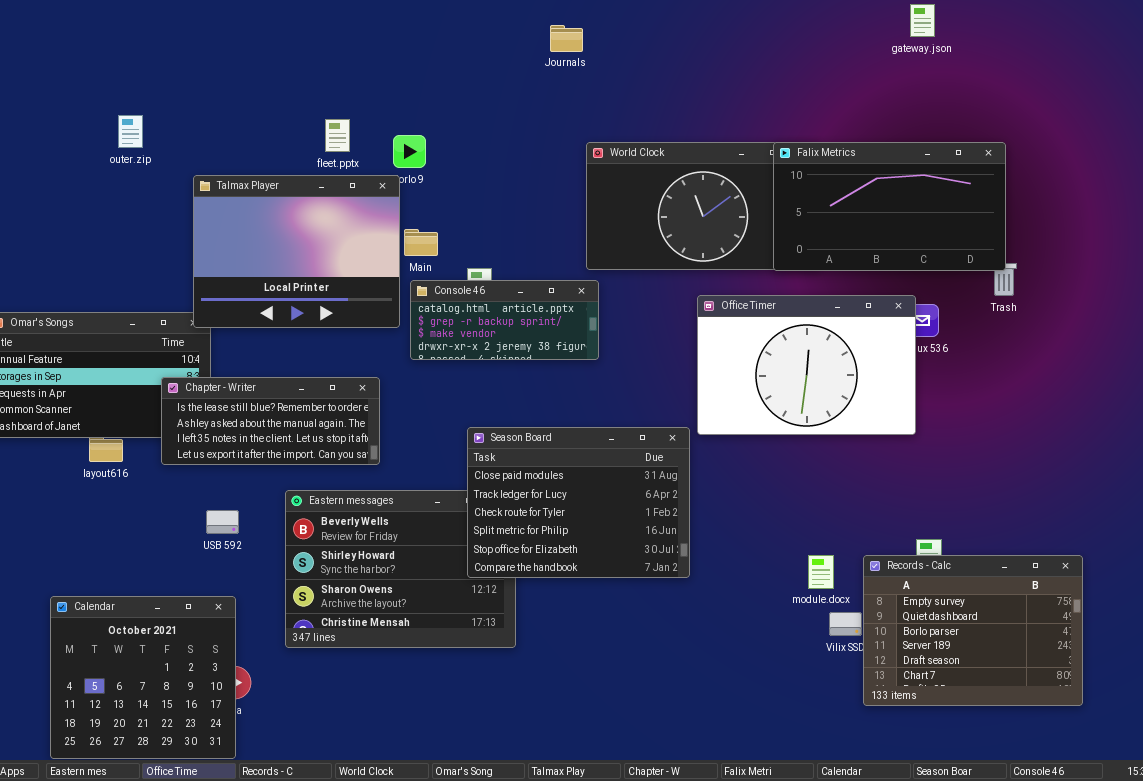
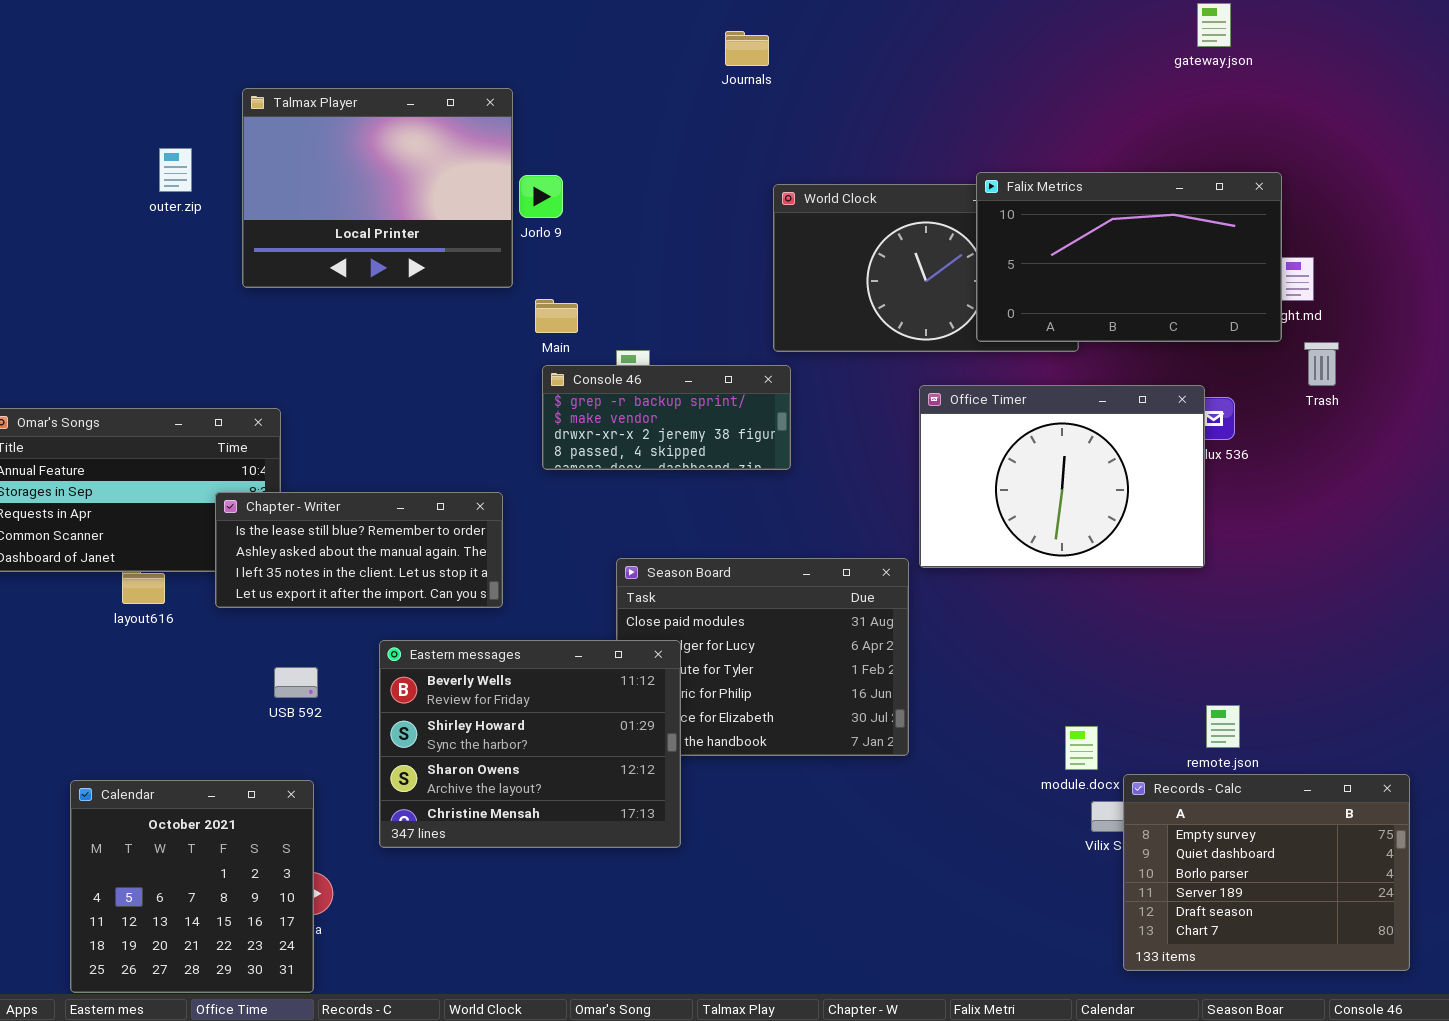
Falix Metrics: [773,142,1006,271] -> [976,172,1282,342], moved
Talmax Player: [193,175,400,328] -> [242,88,513,288], moved
Console 46: [410,280,599,360] -> [542,365,791,470], scrolled down 1 row
Eastern messages: [285,490,516,648] -> [379,640,681,848], raised
Records - Calc: [863,555,1083,706] -> [1123,774,1410,971], moved

